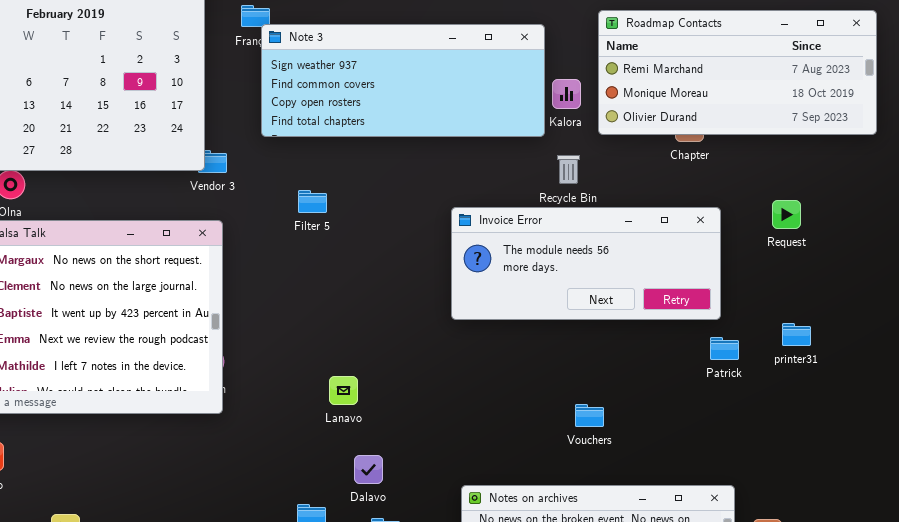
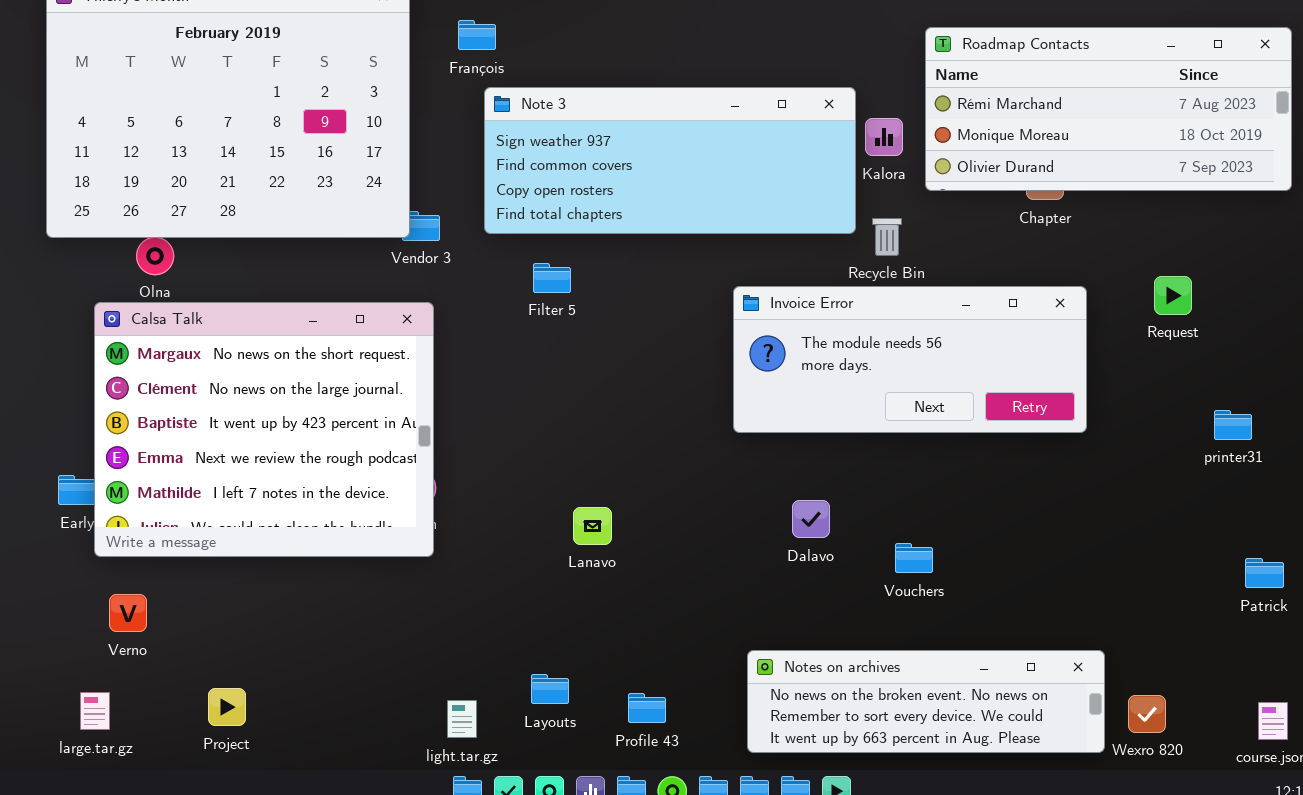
Note 3: [261,24,545,137] -> [484,87,856,234], moved
printer31: [782,323,811,346] -> [1214,410,1252,440], moved
Patrick: [710,337,739,360] -> [1245,558,1284,588], moved
Dalavo: [354,455,383,484] -> [792,500,830,538], moved

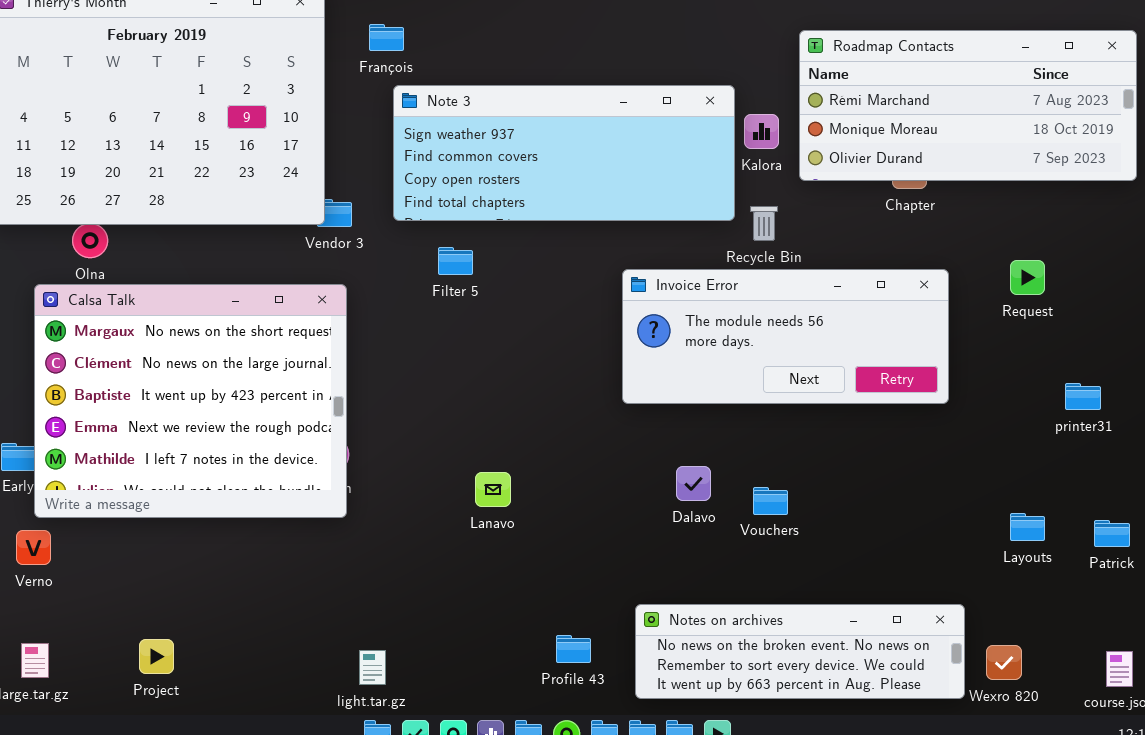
Vouchers: [895,543,933,573] -> [753,487,788,515], moved
Verno: [109,594,147,632] -> [16,530,51,565], moved
Layouts: [531,674,569,704] -> [1010,513,1045,541], moved
Profile 43: [628,693,666,723] -> [556,635,591,663], moved

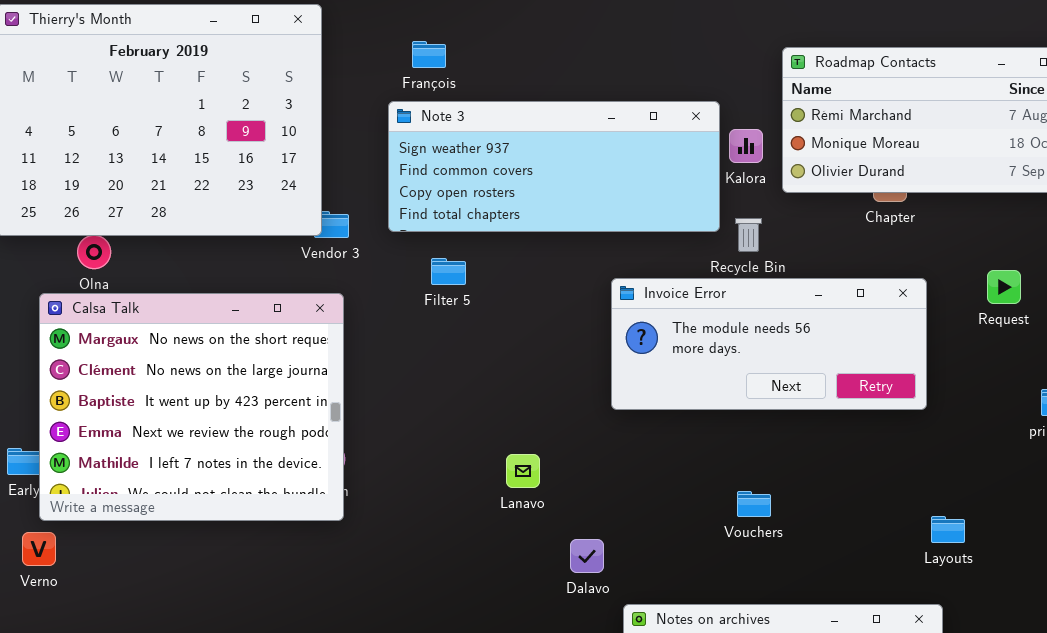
François: [369,24,404,51] -> [412,41,446,68], moved
Dalavo: [676,466,711,501] -> [570,539,604,573], moved
Lanavo: [475,472,511,507] -> [506,454,540,488], moved
Layouts: [1010,513,1045,541] -> [931,516,965,543], moved

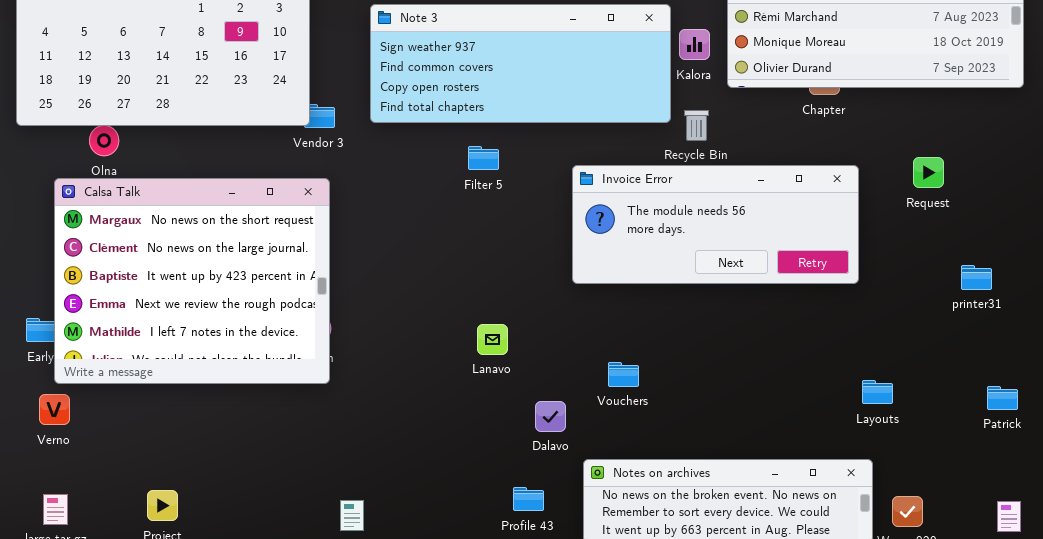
Filter 5: [431,258,466,285] -> [468,146,499,170], moved
Vouchers: [737,491,771,517] -> [608,362,639,387], moved

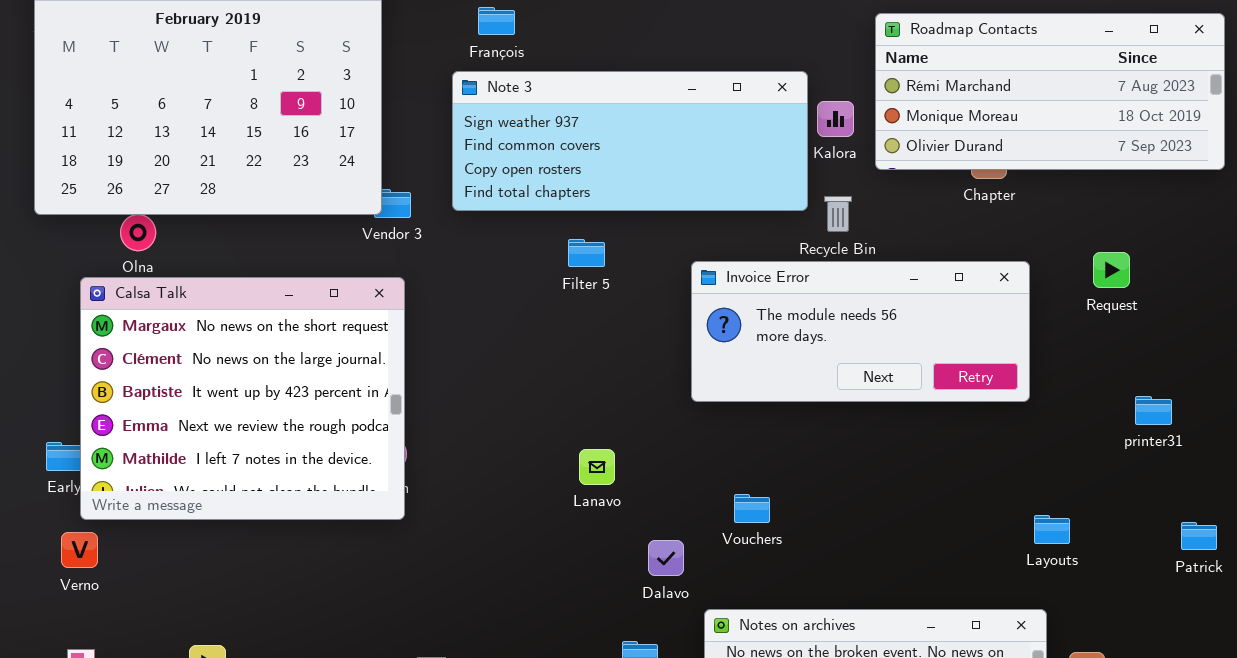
printer31: [961,265,992,290] -> [1135,396,1172,425], moved

